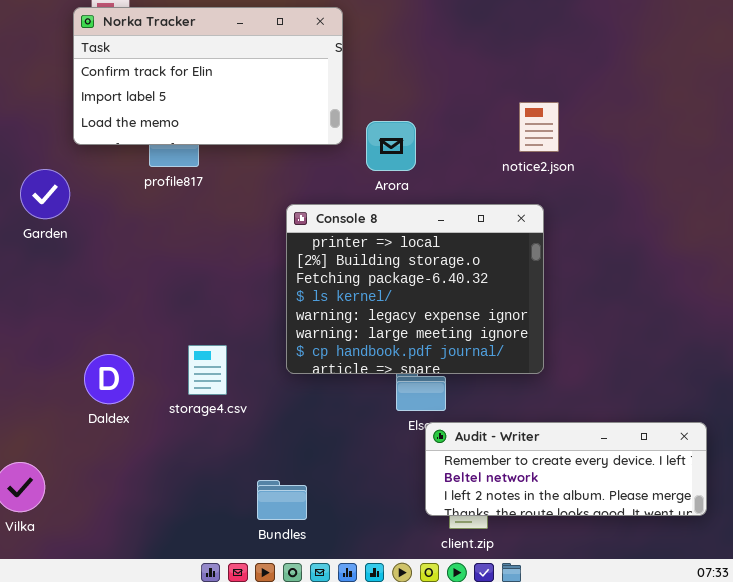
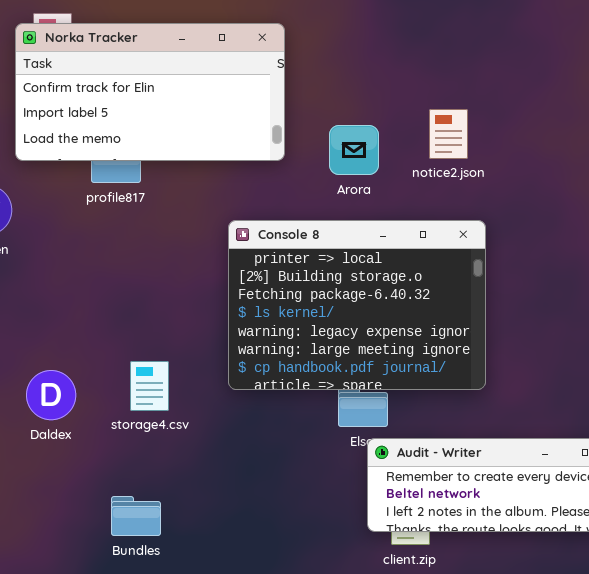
notice2.json: [519,102,559,152] -> [429,109,468,159], moved
Arora: [366,121,416,171] -> [329,125,379,175], moved
Bundles: [257,480,307,520] -> [111,496,161,536], moved

